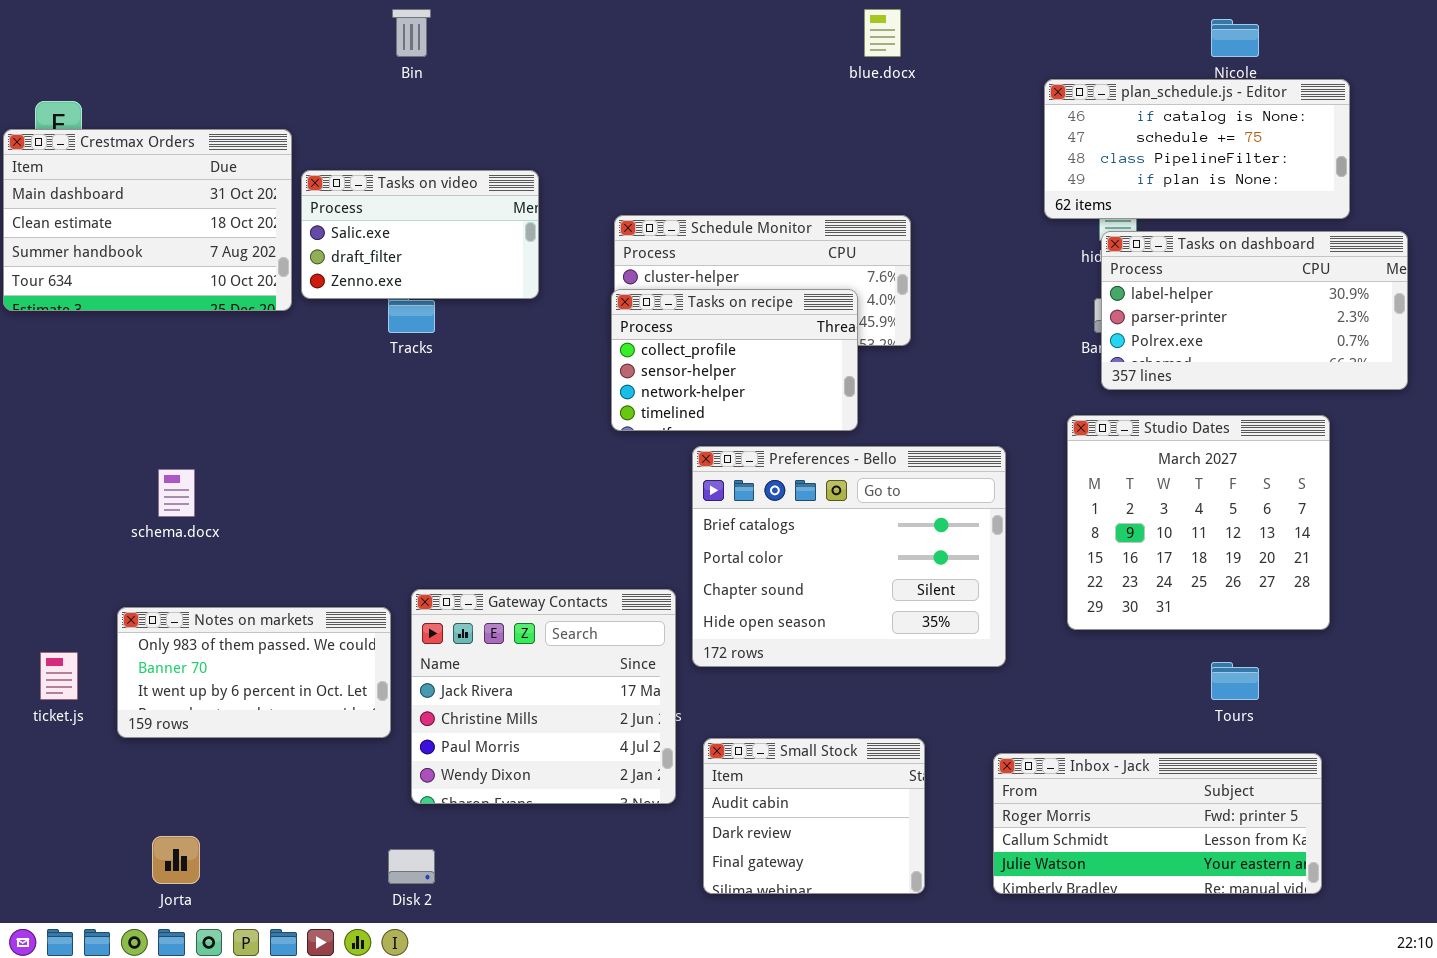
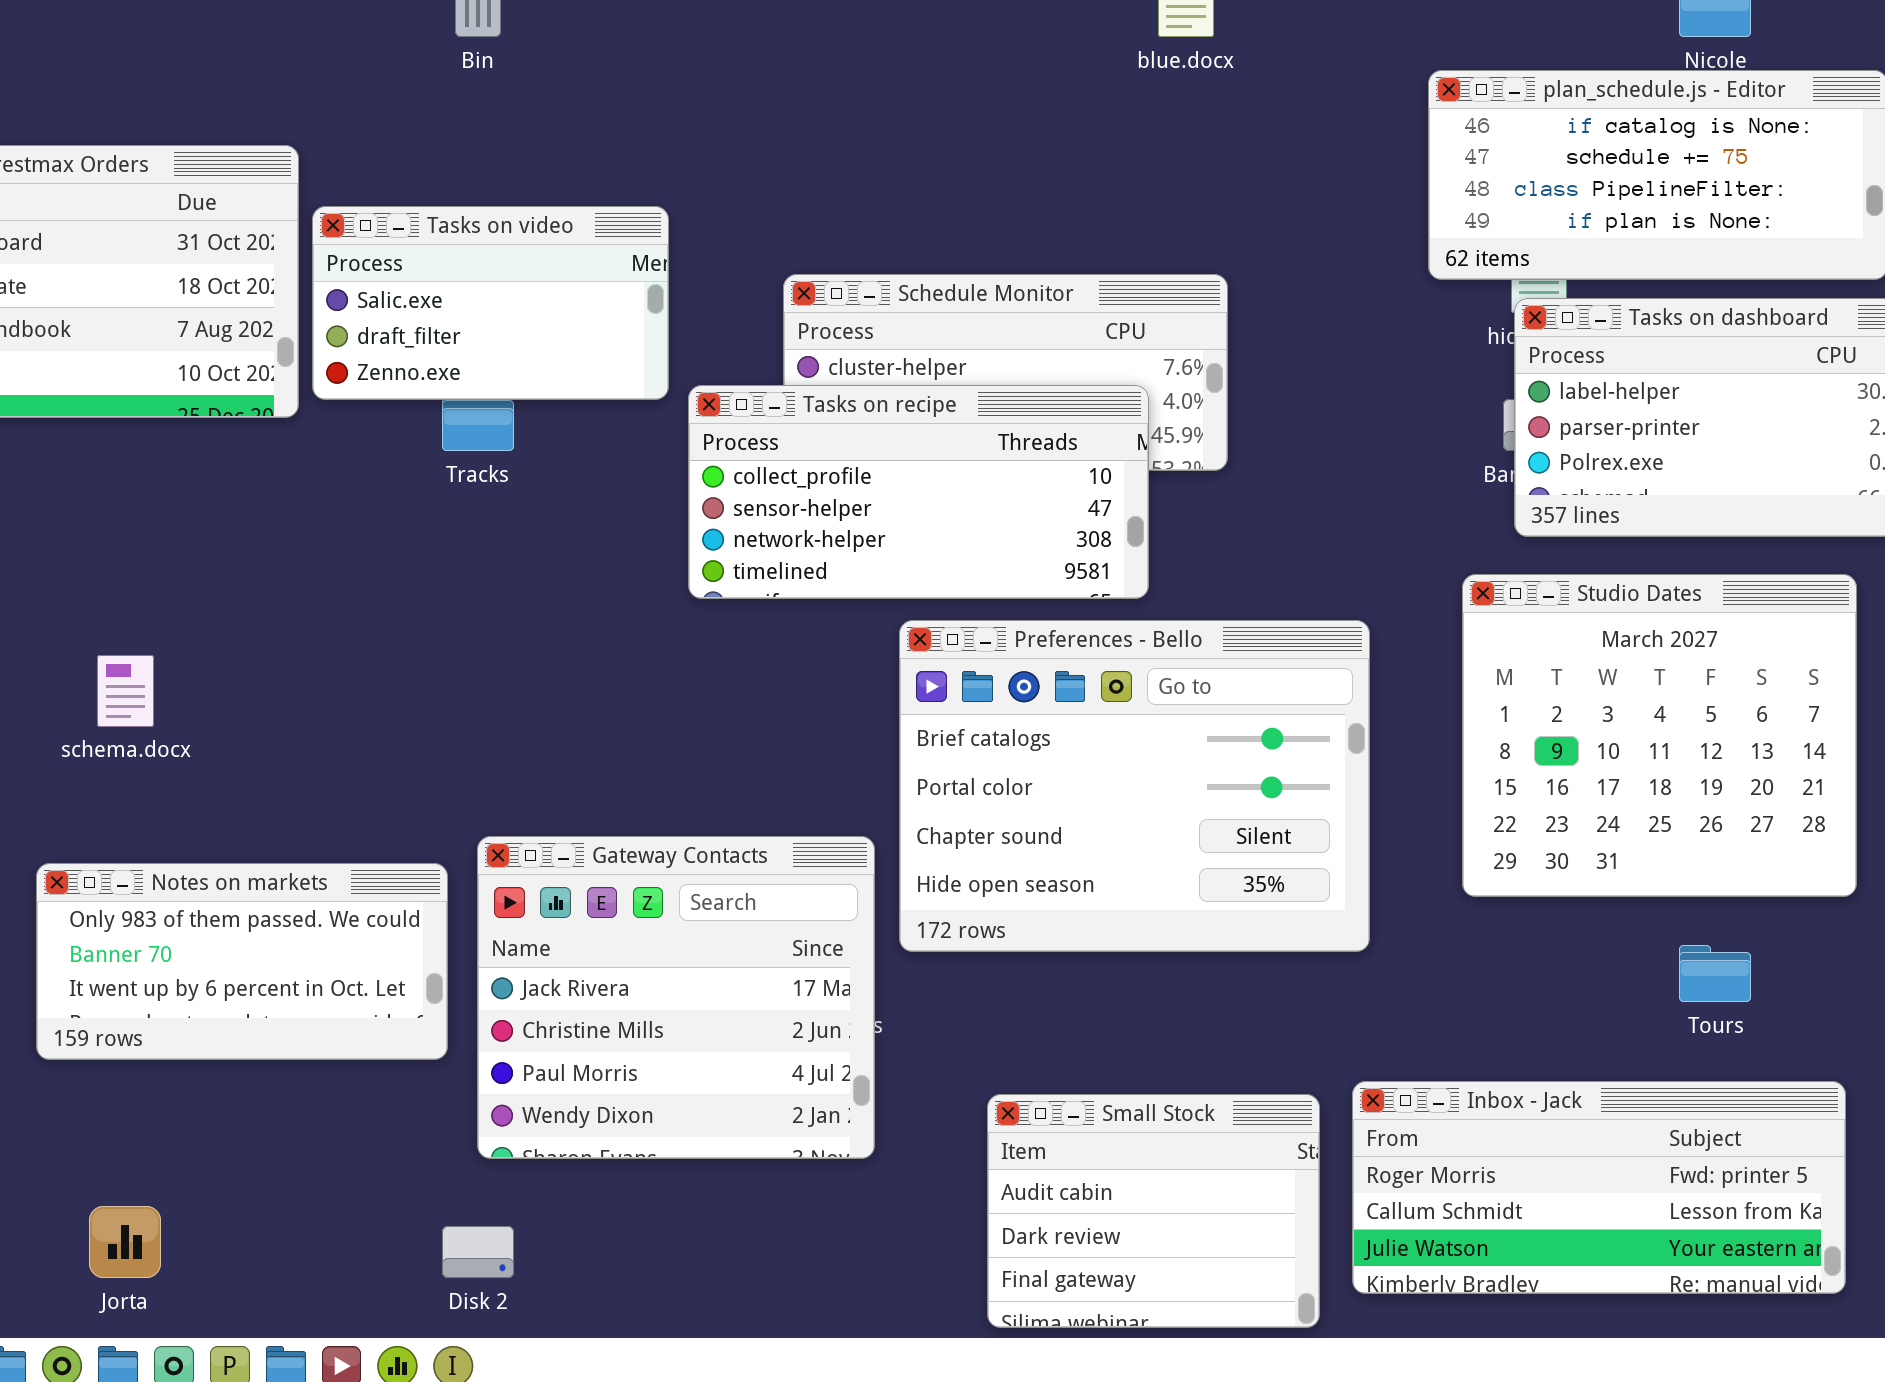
Tasks on recipe: [611,289,858,431] -> [688,385,1149,599], resized
Small Stock: [703,738,925,894] -> [987,1094,1320,1328], moved

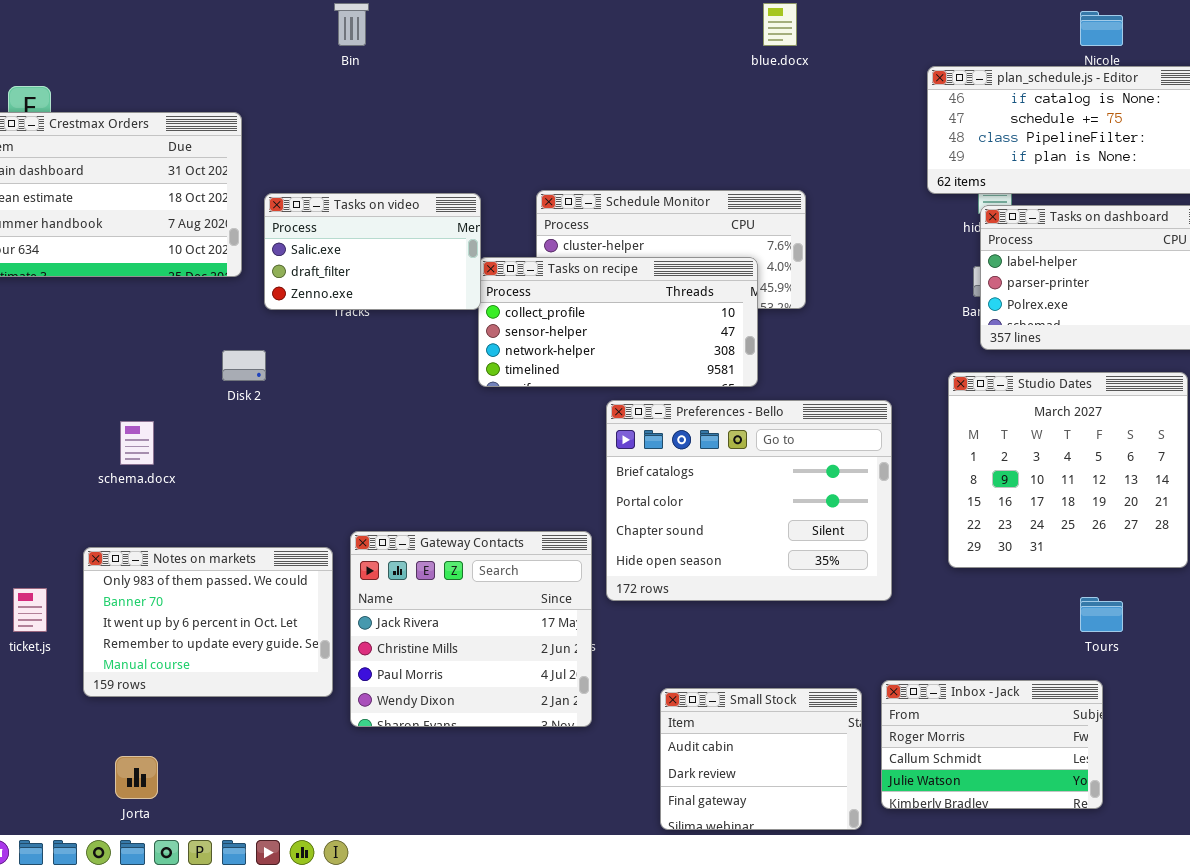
Tasks on video: [312,206,669,400] -> [264,193,481,310], moved
Notes on markets: [36,863,448,1060] -> [83,547,333,697], resized
Inbox - Jack: [1352,1081,1846,1294] -> [881,680,1103,809], resized
Disk 2: [442,1226,514,1278] -> [222,350,266,381], moved

